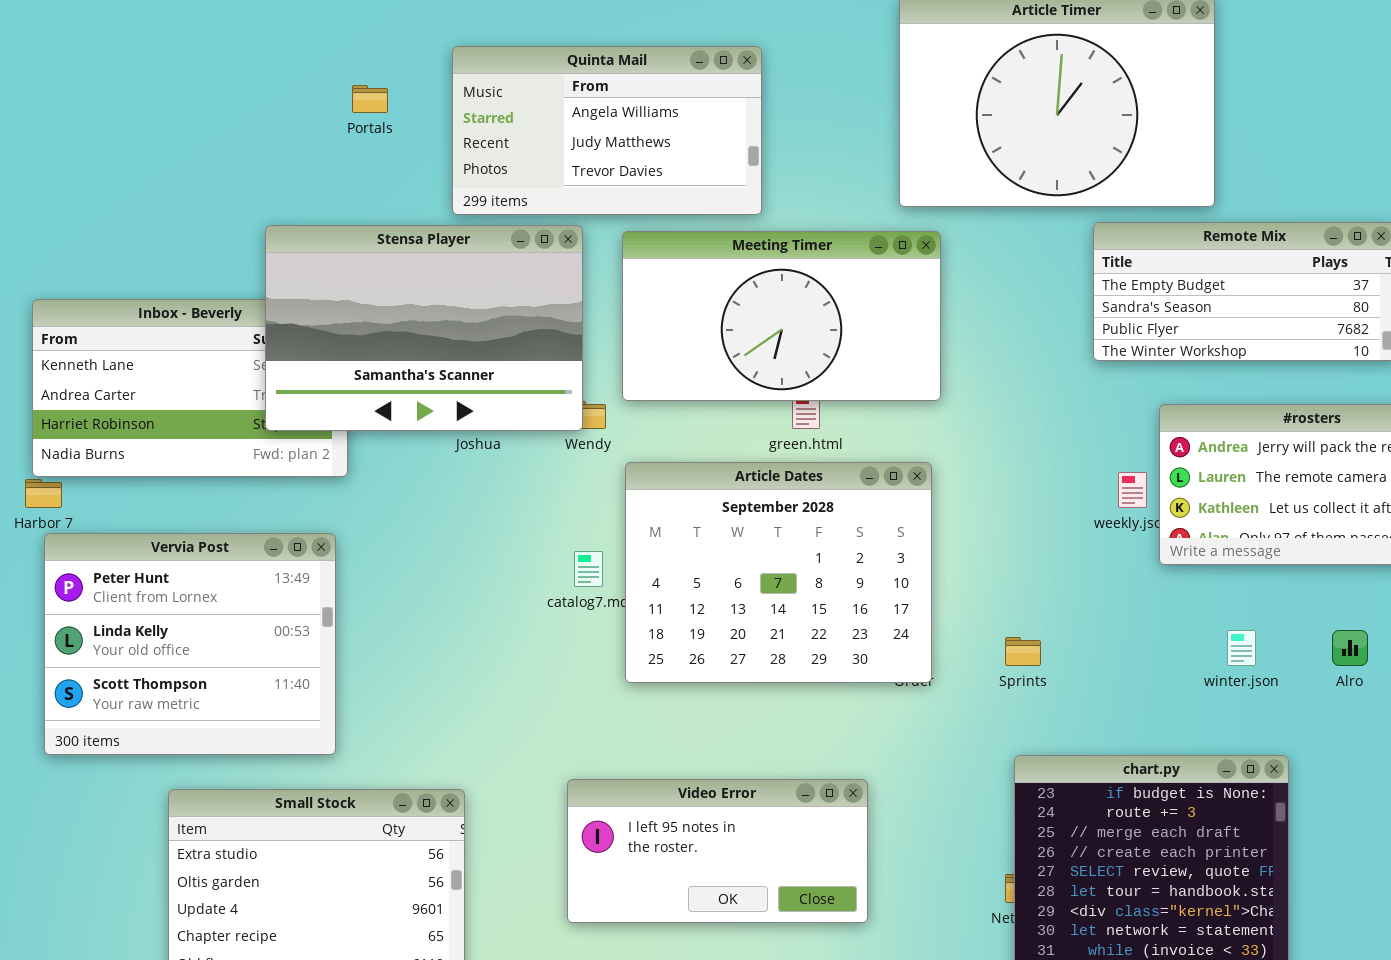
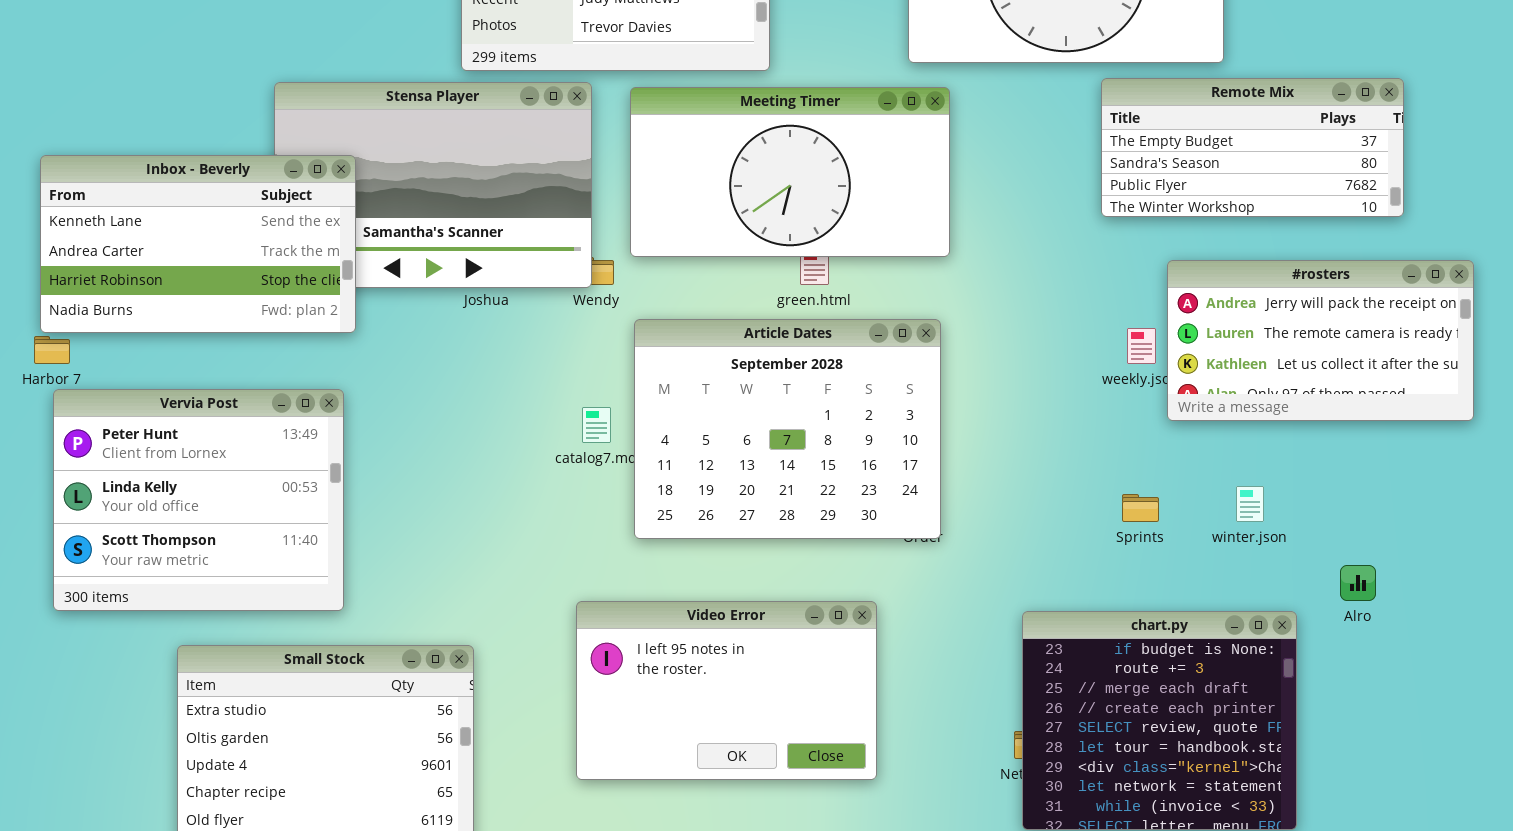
Inbox - Beverly: [32,299,348,477] -> [40,155,356,333], raised
Alro: [1332,630,1368,666] -> [1340,565,1376,601], moved
Sprints: [1005,637,1041,666] -> [1122,494,1159,522], moved
Video Error: [567,779,868,923] -> [576,601,877,780], resized

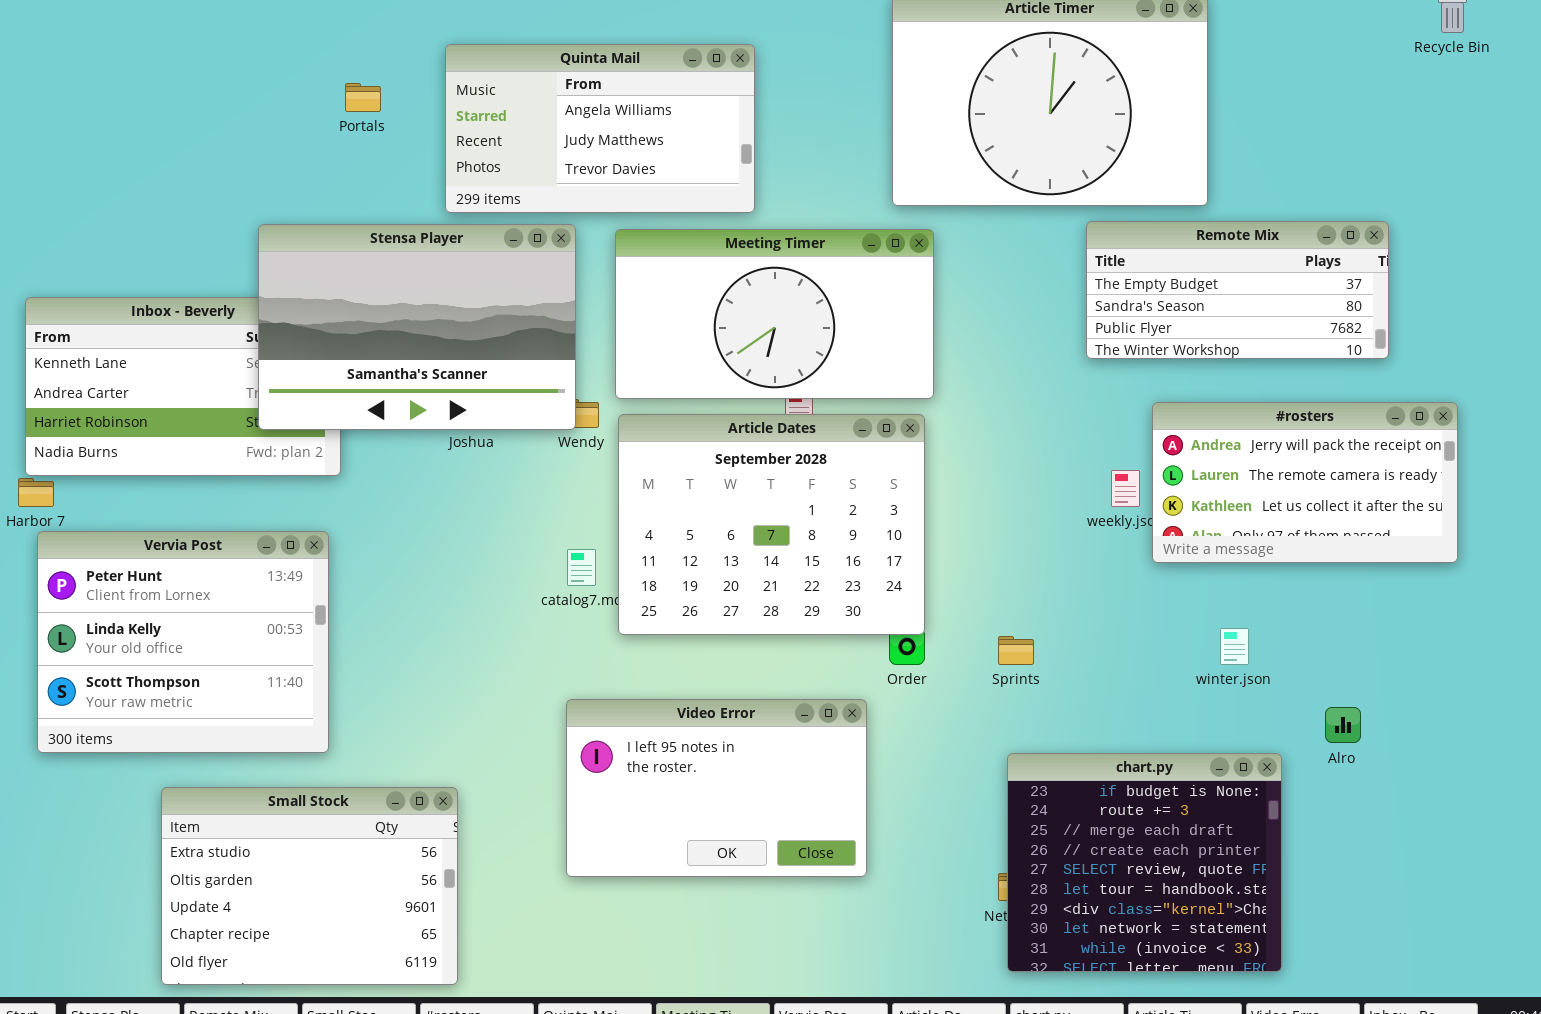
Stensa Player: [274,82,592,288] -> [258,224,576,430], raised
Article Dates: [634,319,941,539] -> [618,414,925,635], moved
Sprints: [1122,494,1159,522] -> [998,636,1034,665], moved
Video Error: [576,601,877,780] -> [566,699,867,877], moved

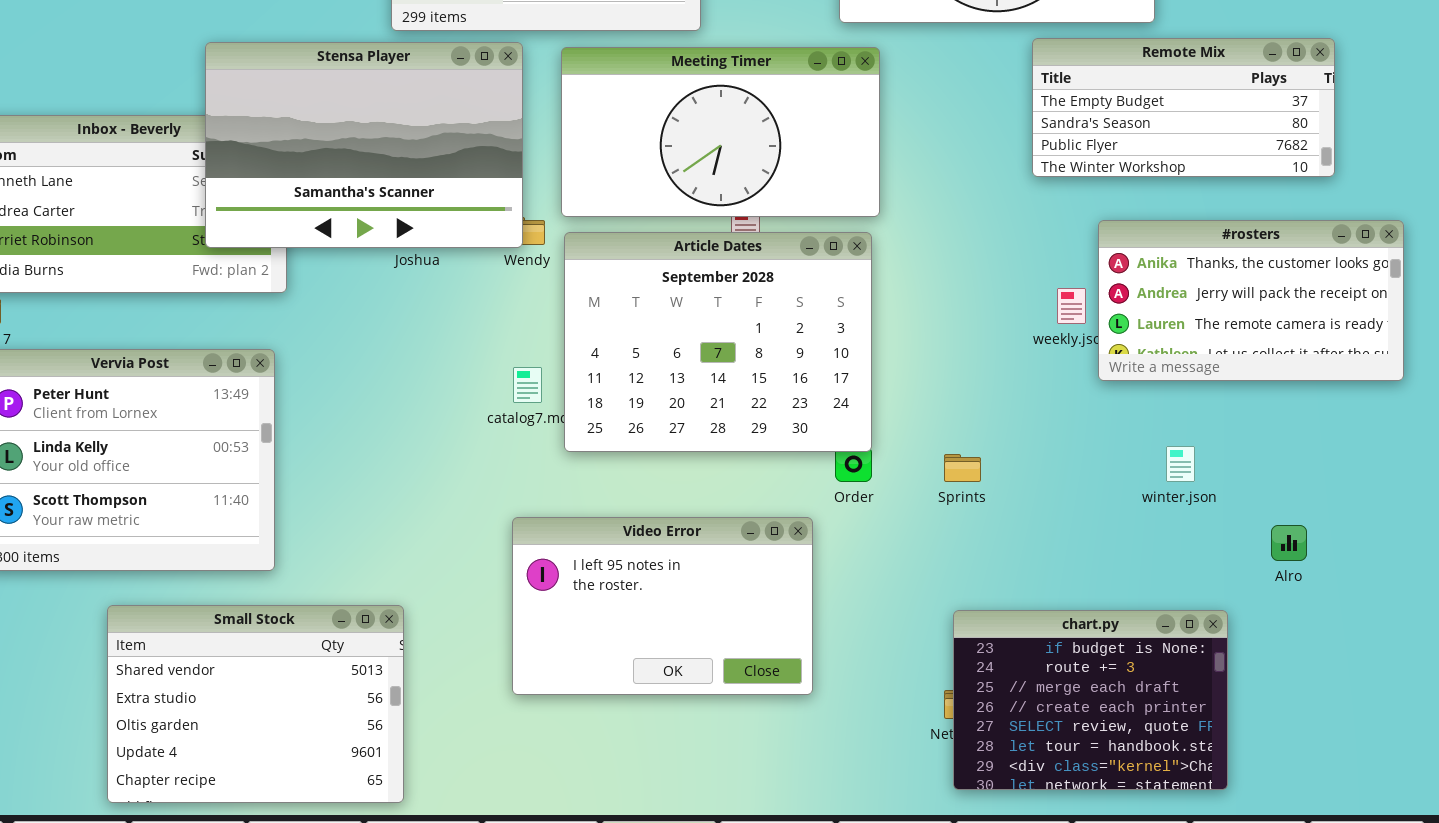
#rosters: [1152,402,1458,563] -> [1098,220,1404,381], scrolled up 1 row
chart.py: [1007,753,1282,972] -> [953,610,1228,790], resized
Small Stock: [161,787,458,985] -> [107,605,404,803], scrolled up 1 row

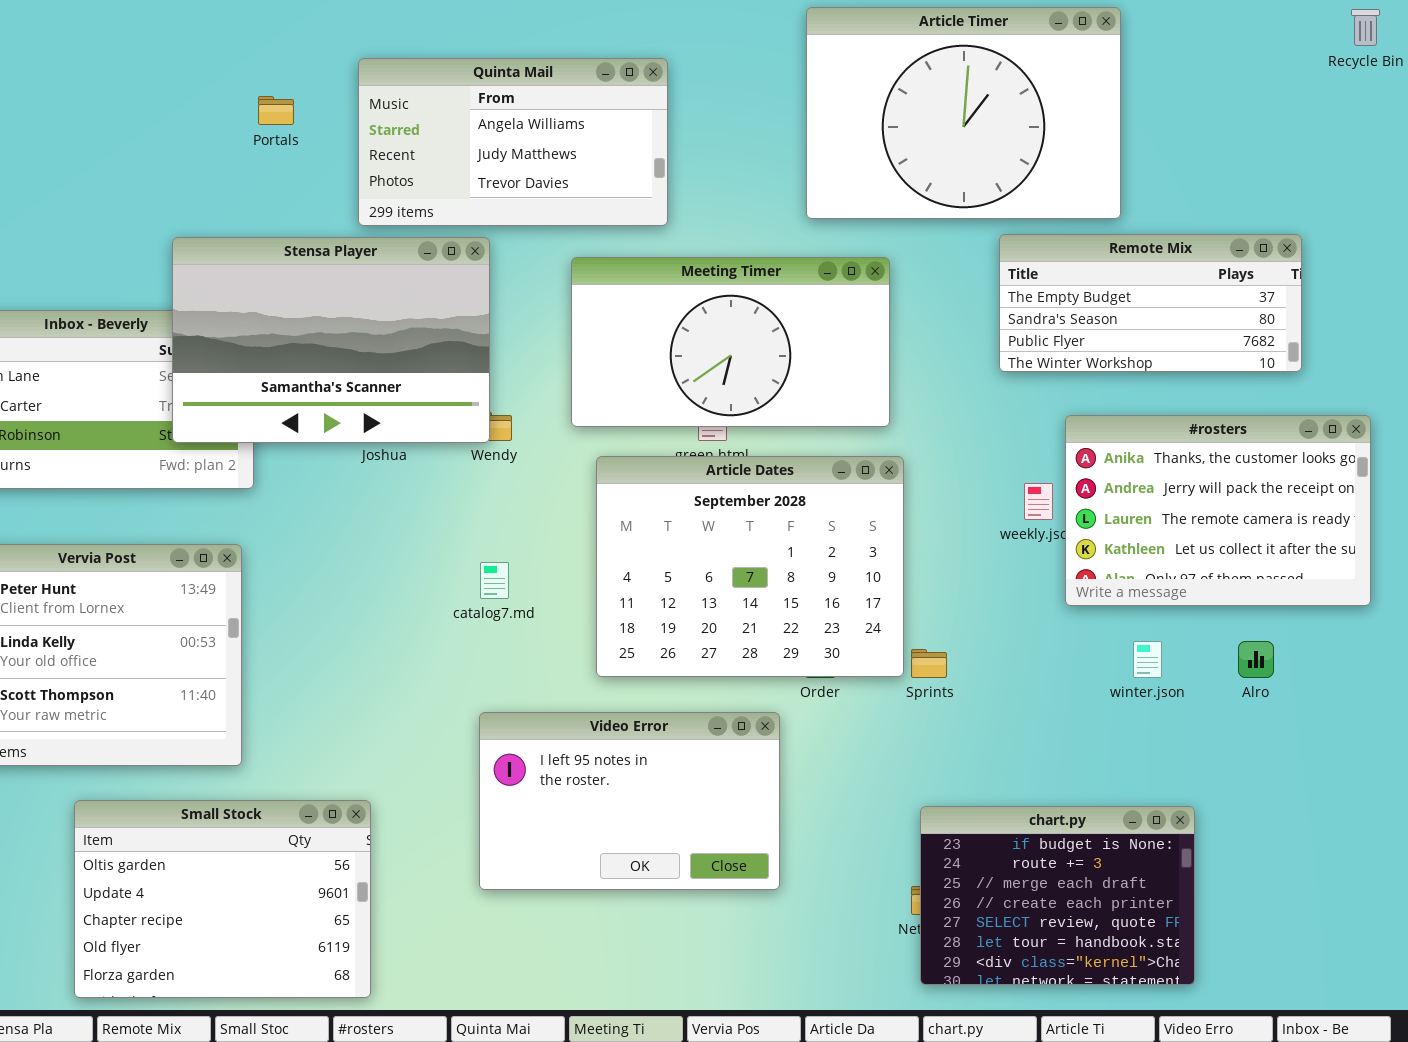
Meeting Timer: [561,47,880,217] -> [571,257,890,427], moved
#rosters: [1098,220,1404,381] -> [1065,415,1371,606], resized
Article Dates: [564,232,872,452] -> [596,456,904,677], moved
Alro: [1271,525,1307,561] -> [1238,641,1274,678], moved
Small Stock: [107,605,404,803] -> [74,800,371,998], scrolled down 2 rows

